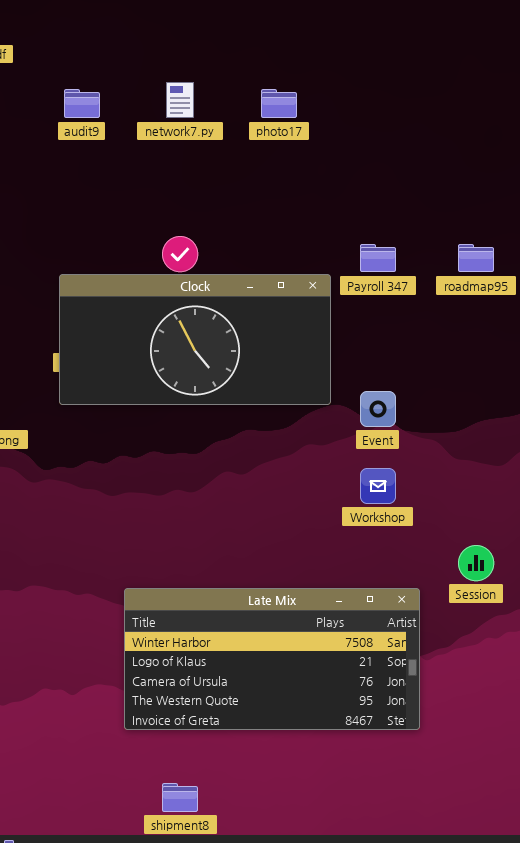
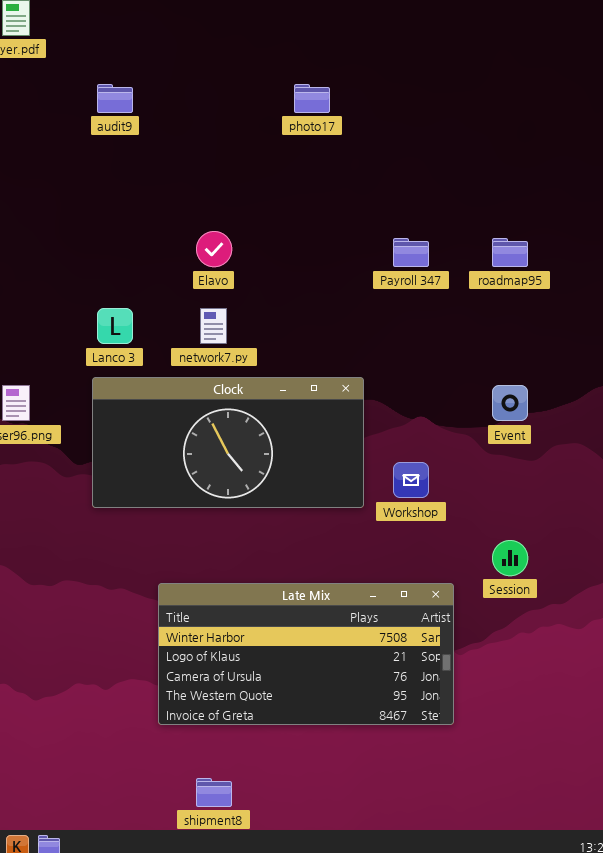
network7.py: [166,82,194,118] -> [200,308,227,344], moved
Clock: [59,274,331,405] -> [92,377,364,508], moved
Event: [360,391,396,427] -> [492,385,528,421], moved

